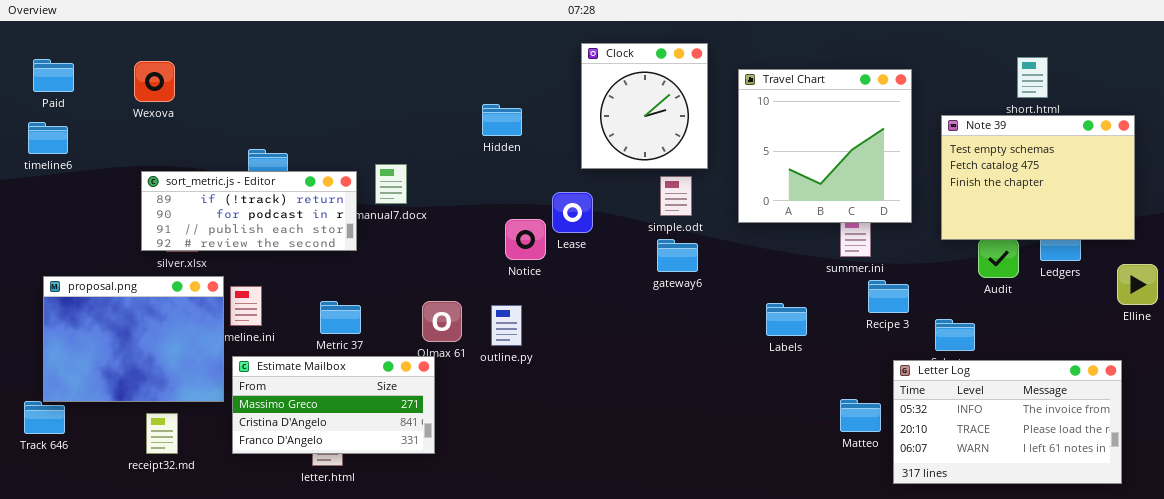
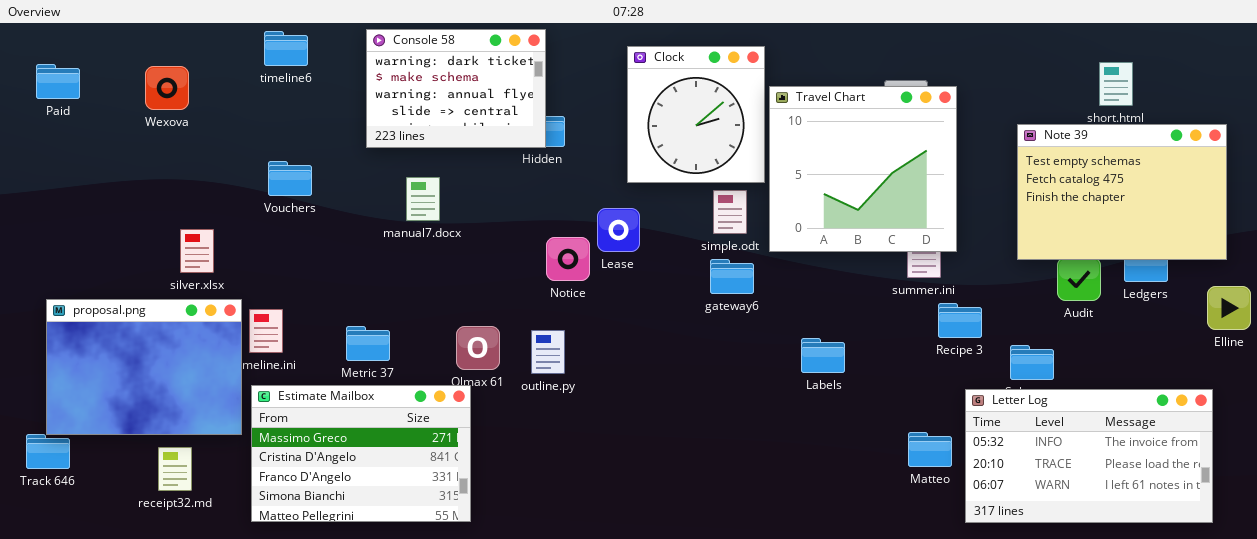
Console 58: none -> [366,29,546,148], opened
Travel Chart: [738,69,912,223] -> [769,86,957,252], moved
timeline6: [28,122,68,154] -> [264,31,308,66], moved
sort_metric.js - Editor: [141,171,357,251] -> none, closed
Labels: [766,303,807,336] -> [801,338,845,373], moved
Estimate Mailbox: [232,356,435,454] -> [251,385,471,522], resized

